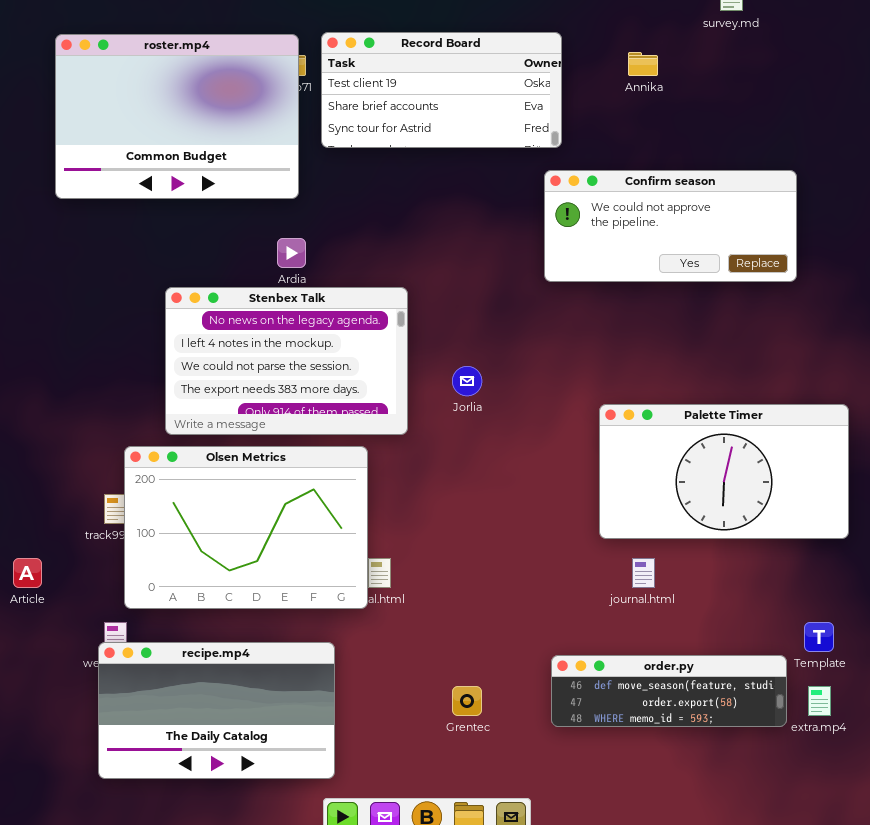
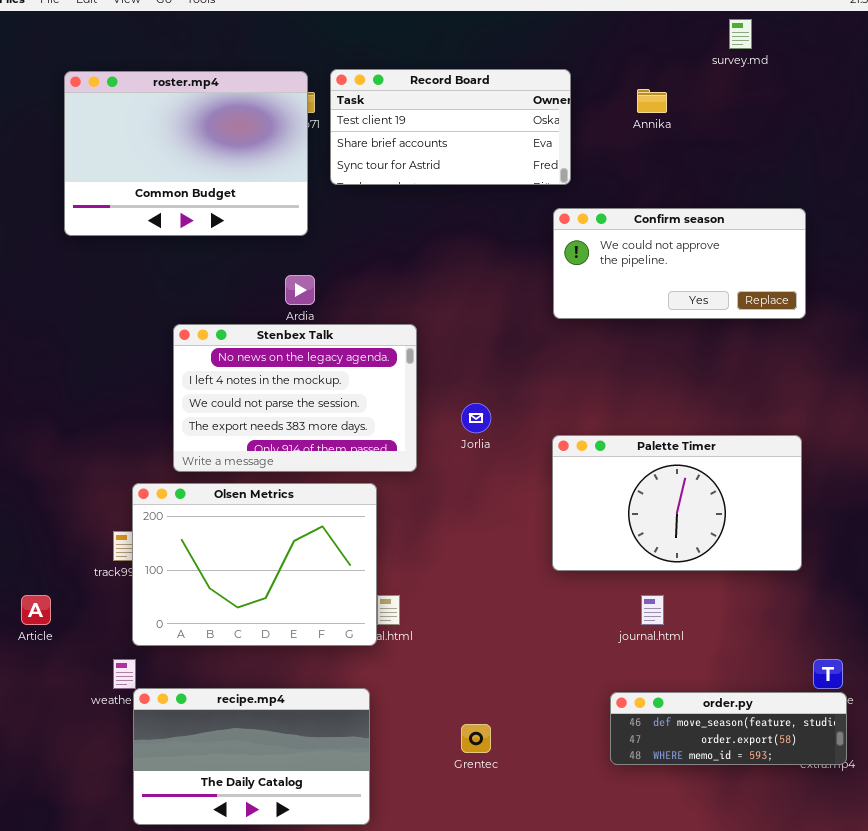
Palette Timer: [599,404,849,539] -> [552,435,802,571], moved
recipe.mp4: [98,642,335,779] -> [133,688,370,825], moved
order.py: [551,655,787,727] -> [610,692,847,765], moved

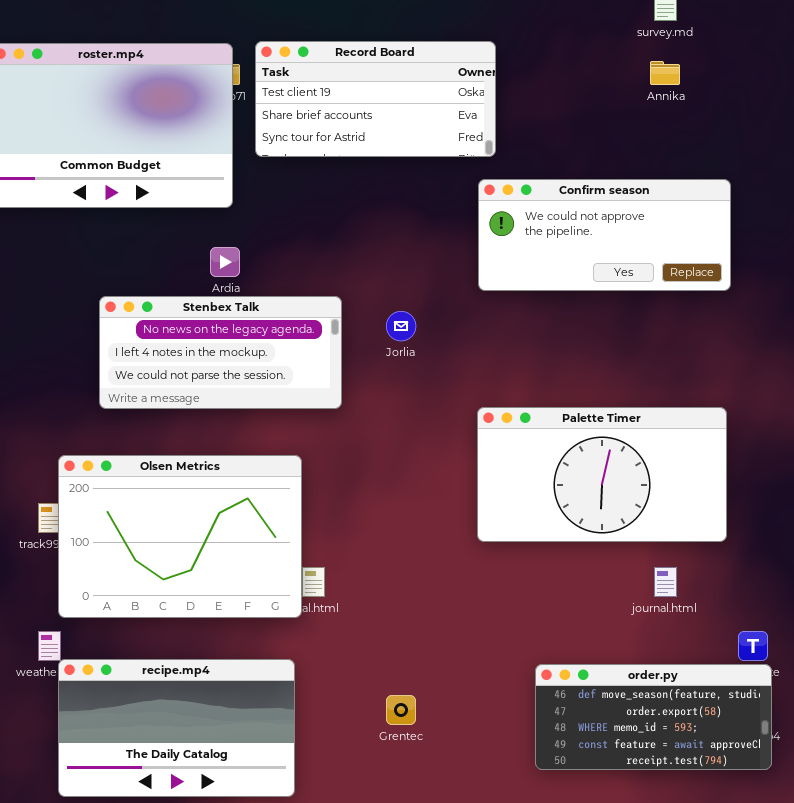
Annika: [637,89,667,113] -> [650,61,680,85], moved
Stenbex Talk: [173,324,417,472] -> [99,296,342,409], resized
Jorlia: [461,403,491,433] -> [386,311,416,341], moved
journal.html: [641,595,664,625] -> [654,567,677,597], moved
order.py: [610,692,847,765] -> [535,664,772,770], resized

